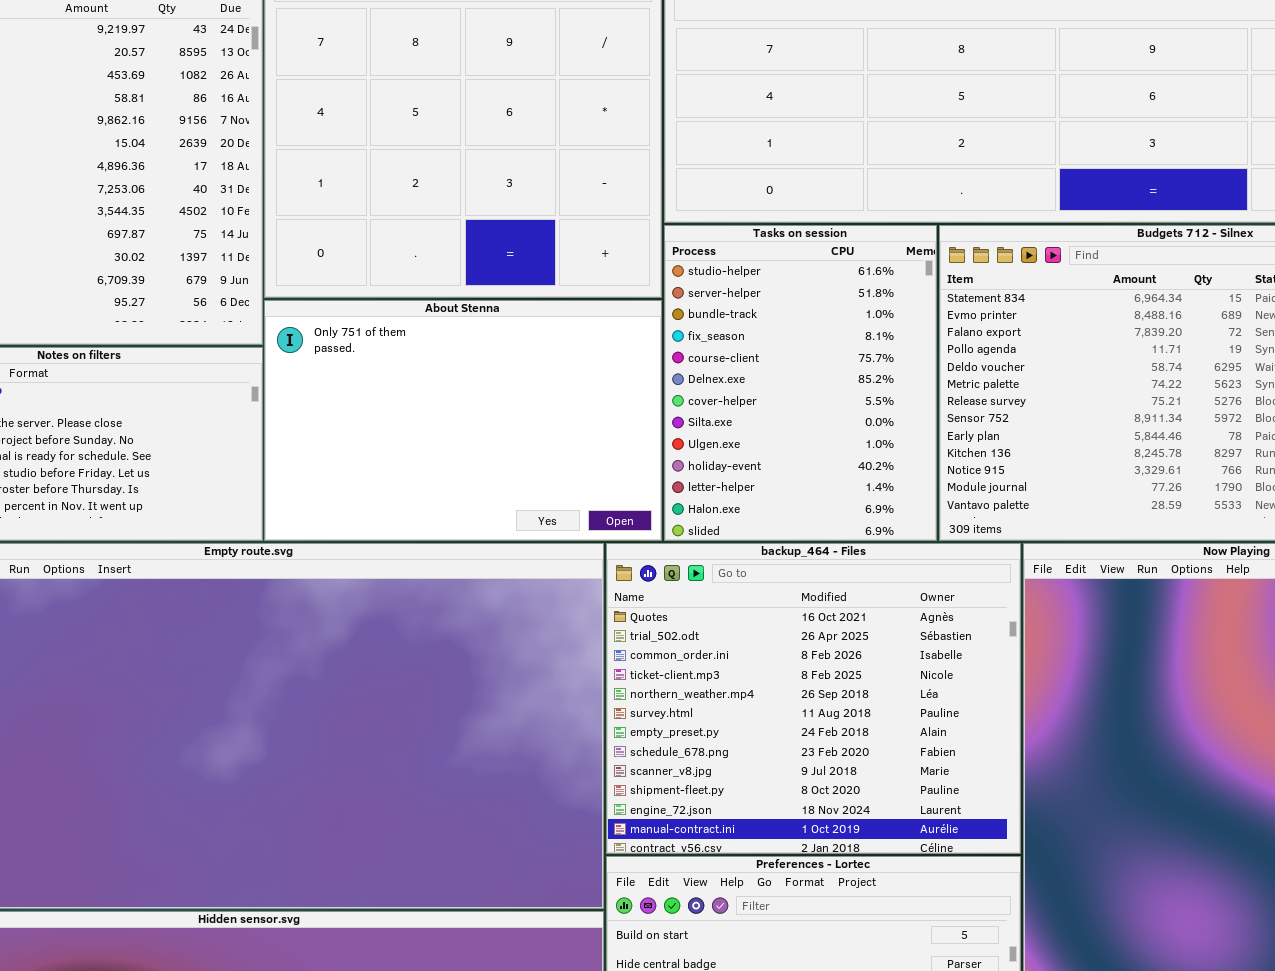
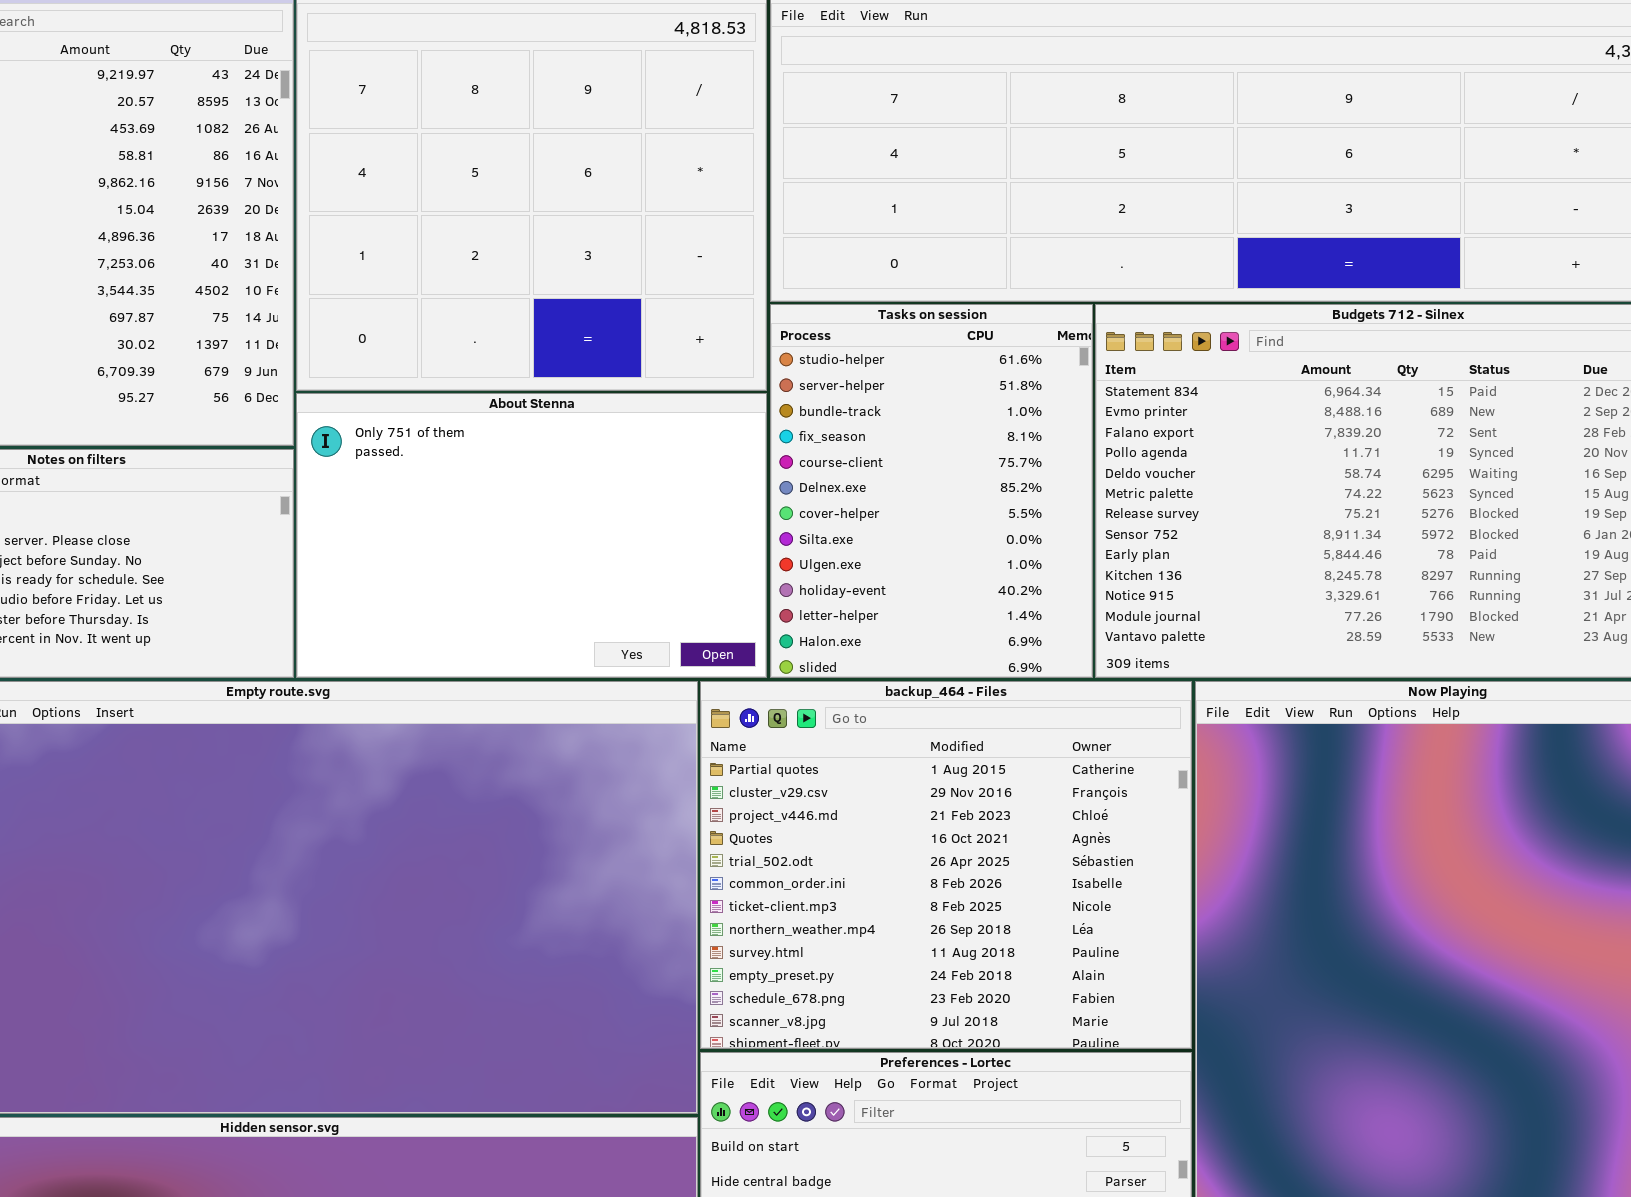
backup_464 - Files: [606,543,1021,854] -> [700,681,1192,1049], scrolled up 3 rows

